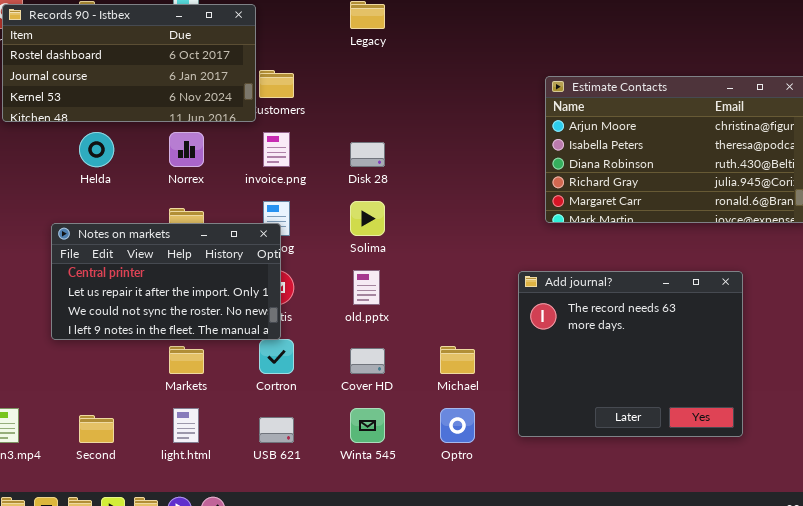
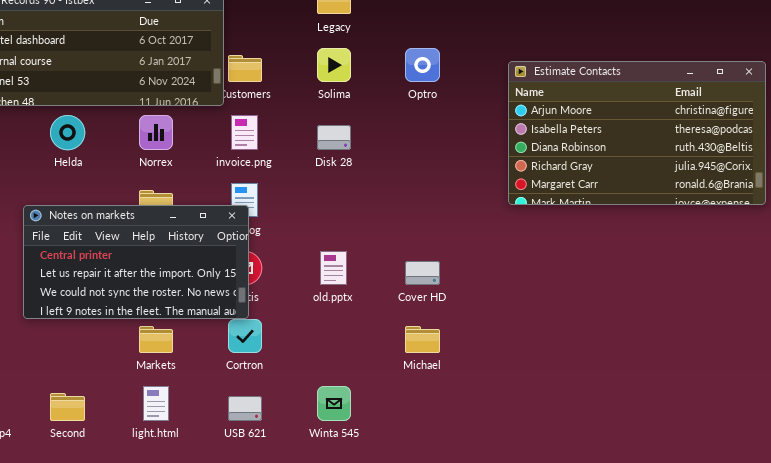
Solima: [350,201,385,236] -> [317,48,351,82], moved
Add journal?: [518,271,743,437] -> none, closed
Cover HD: [350,348,385,374] -> [405,261,440,285], moved
Optro: [440,408,475,443] -> [405,48,440,82], moved

